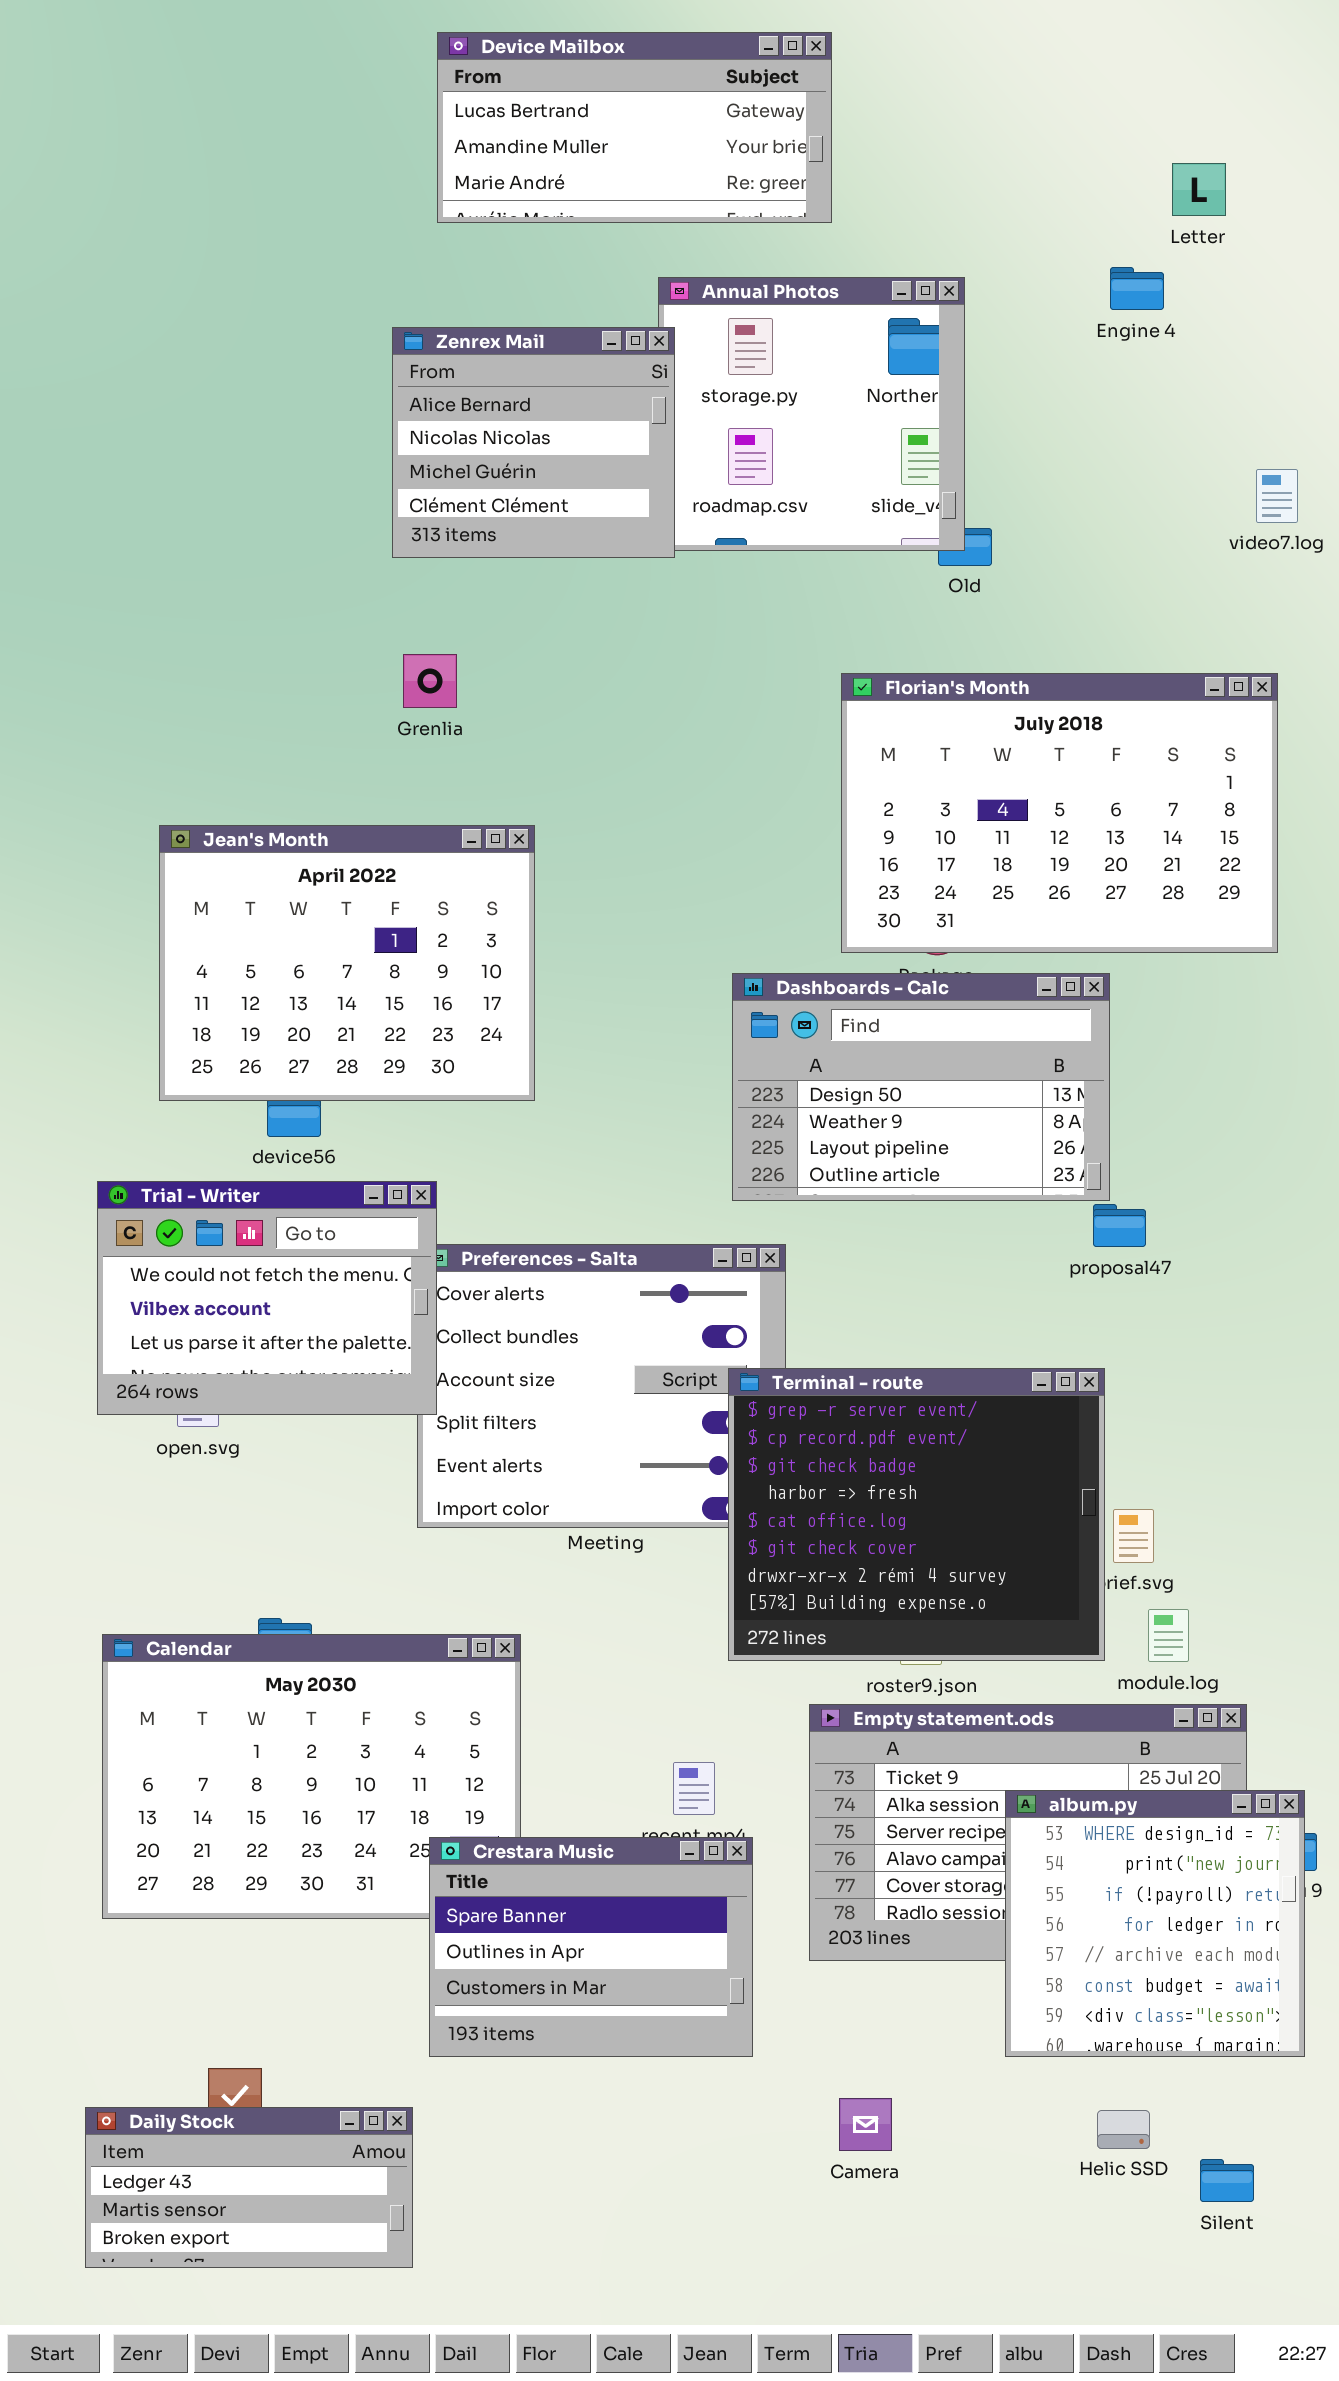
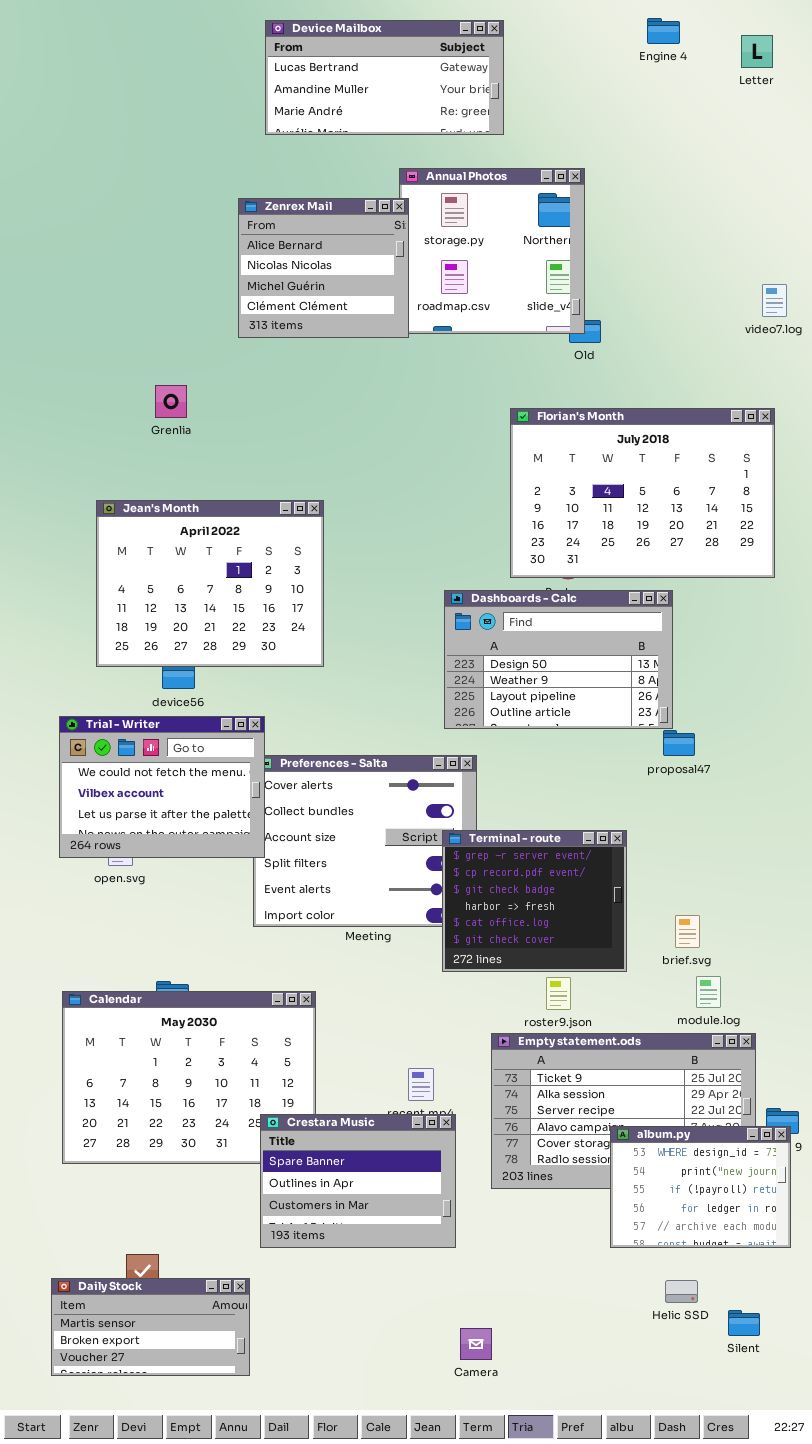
Letter: [1172,163,1226,216] -> [741,35,773,68], moved
Engine 4: [1110,267,1164,310] -> [647,18,680,44], moved
Grenlia: [403,654,457,708] -> [155,385,187,418], moved
Terminal - route: [728,1368,1105,1661] -> [442,830,627,972], resized
album.py: [1005,1790,1305,2057] -> [610,1126,791,1248], resized
Camera: [839,2098,892,2151] -> [460,1328,492,1360], moved
Daily Stock: [85,2107,413,2268] -> [51,1278,250,1376], scrolled down 1 row

